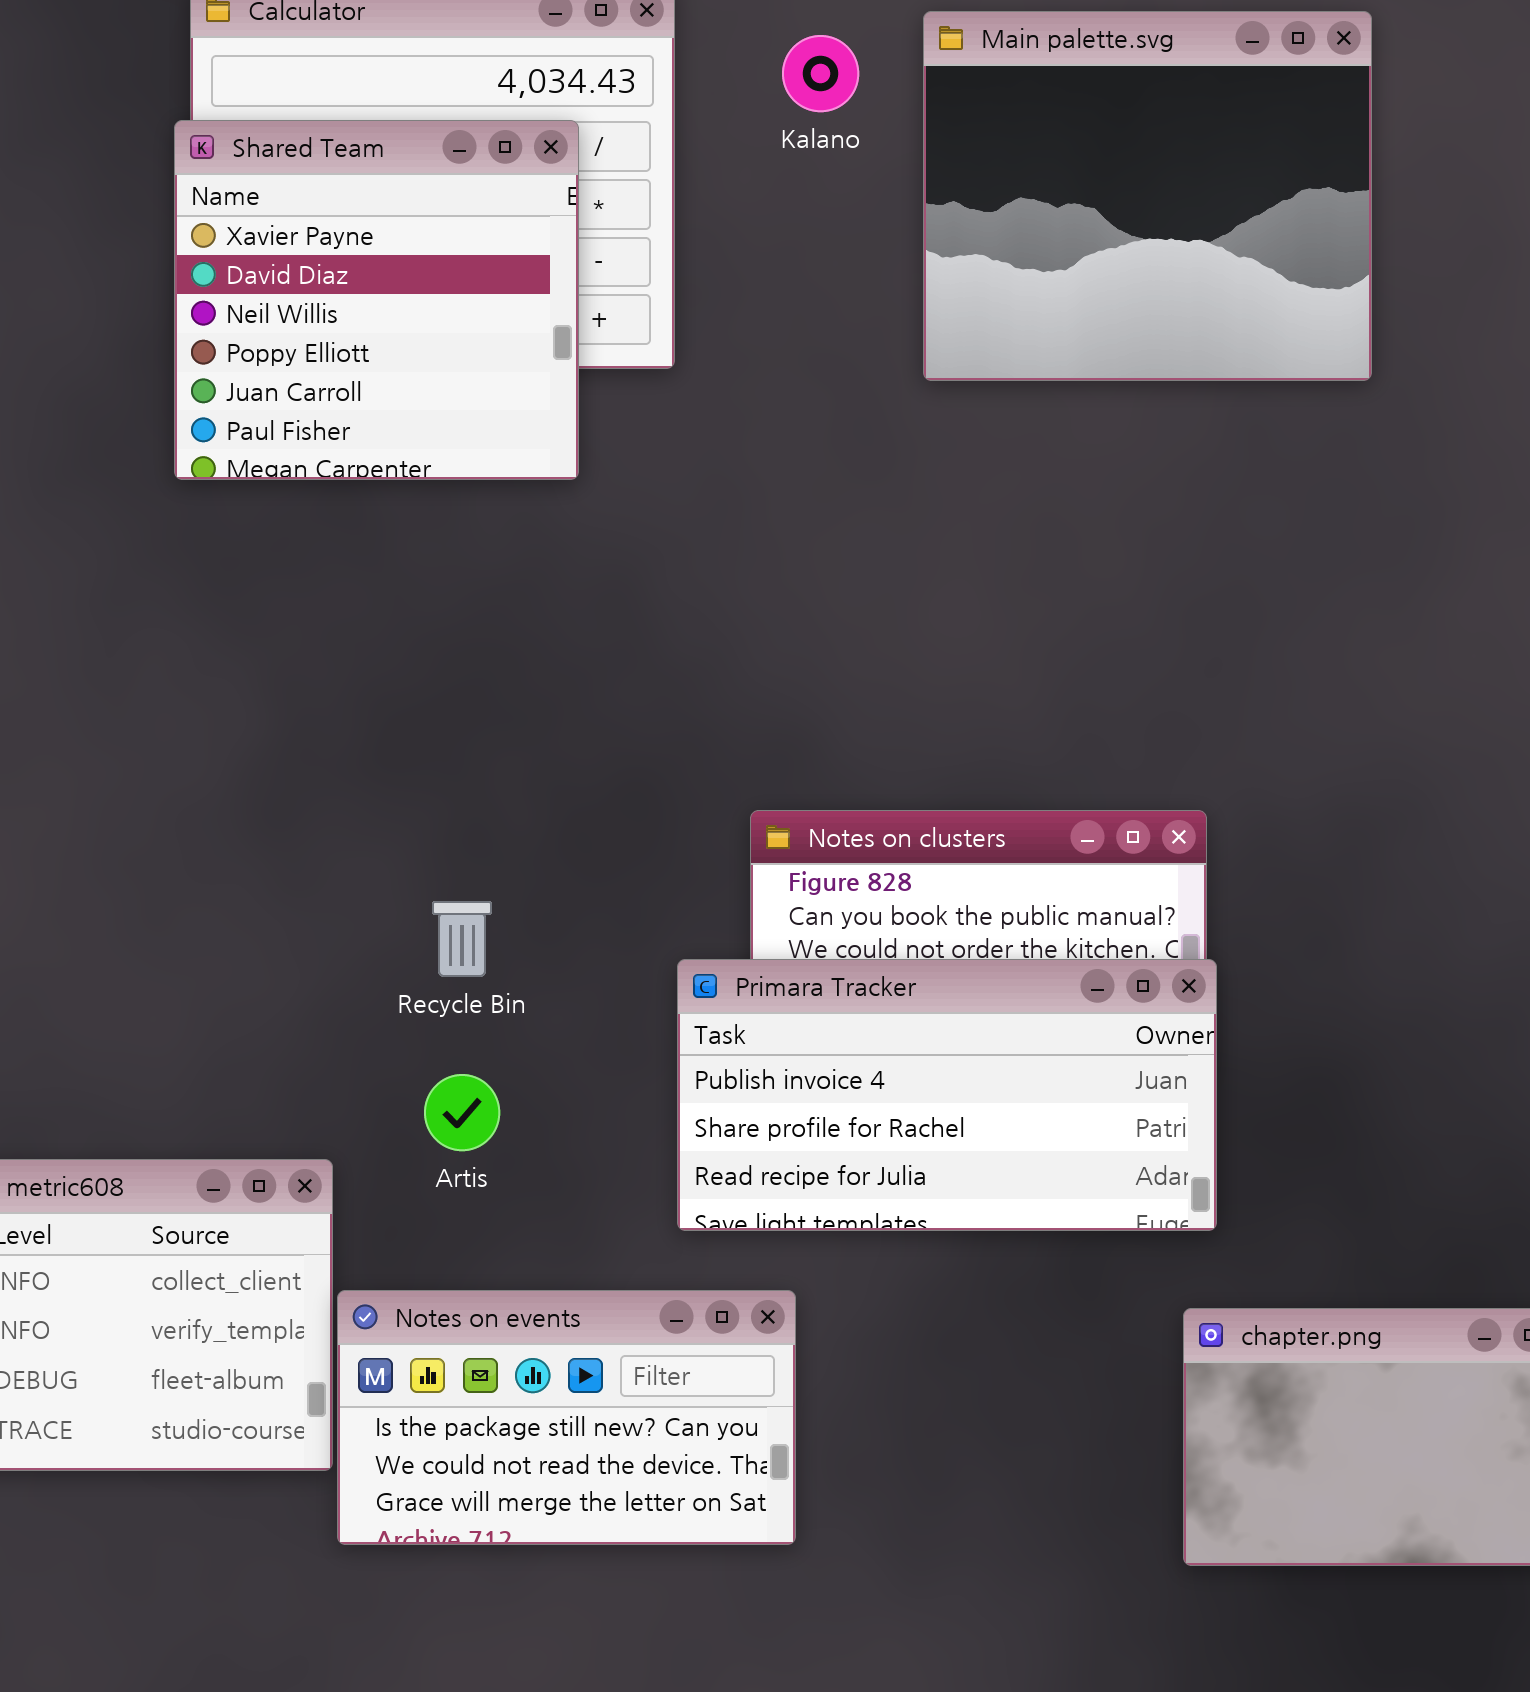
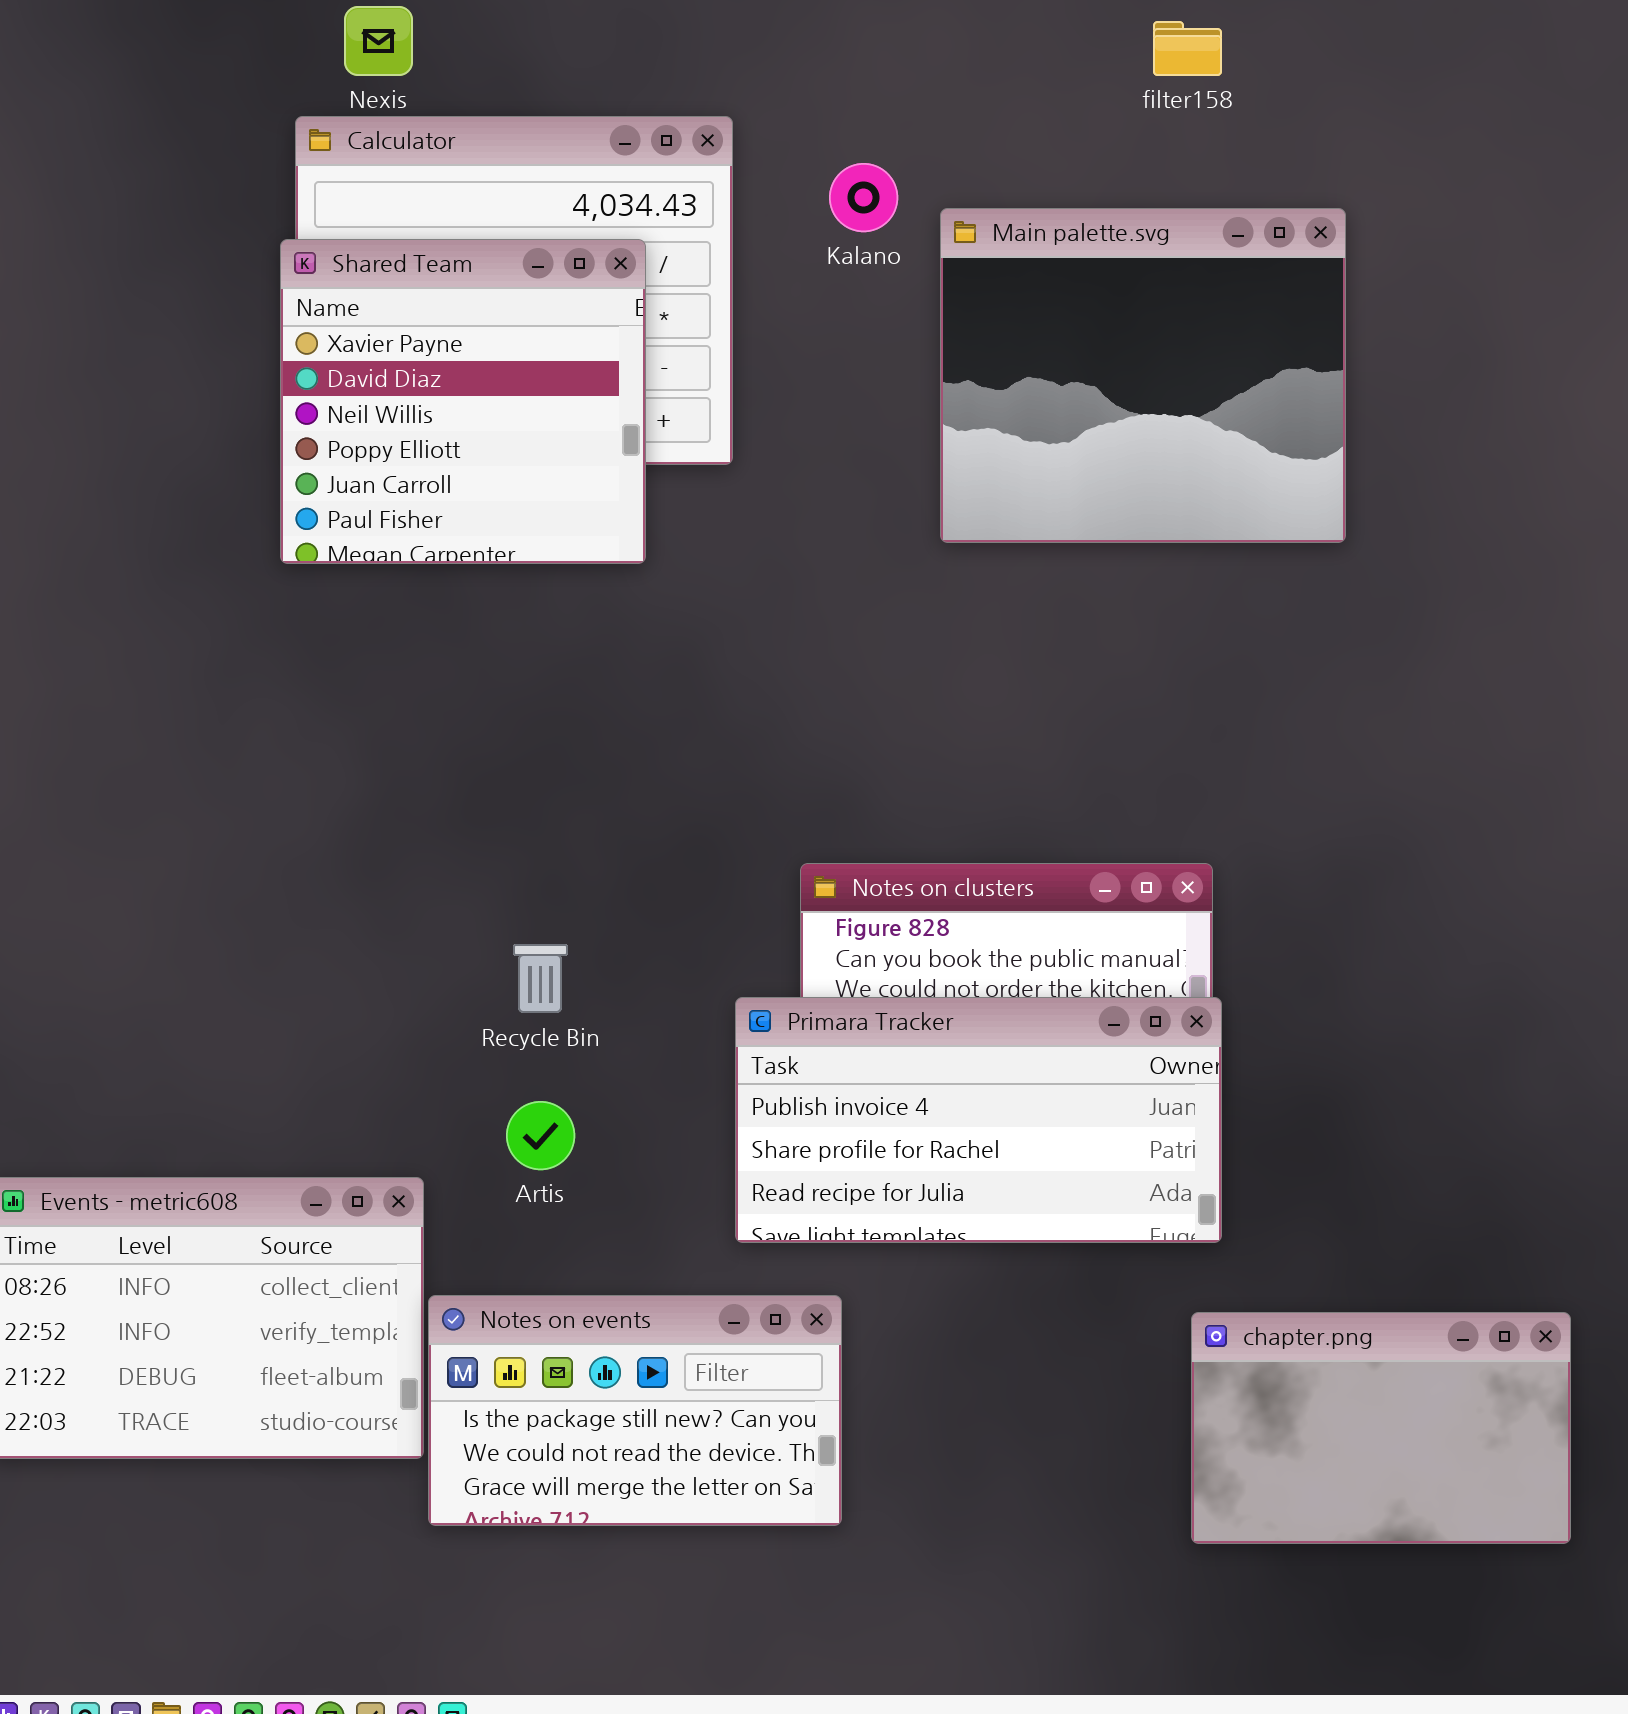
Main palette.svg: [923,11,1372,381] -> [940,208,1346,543], moved

